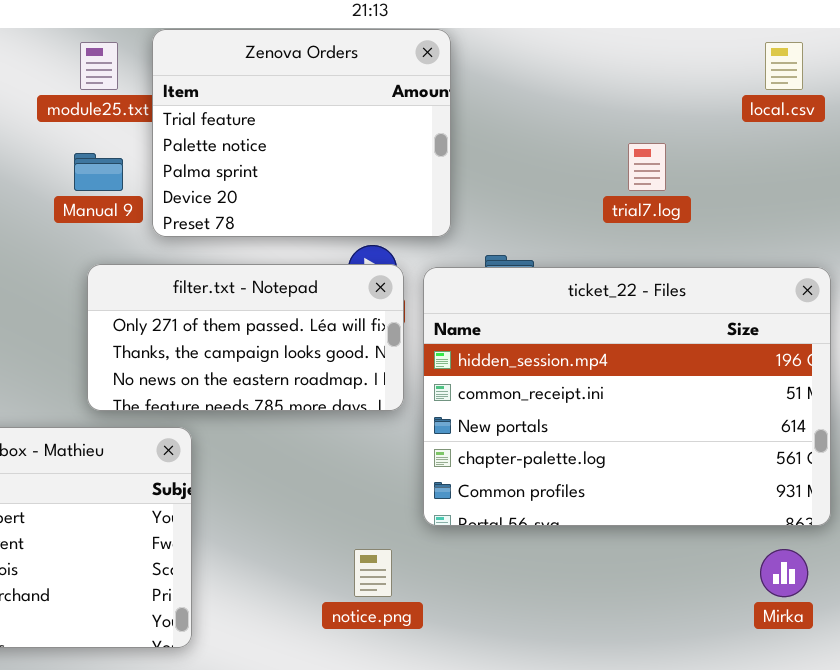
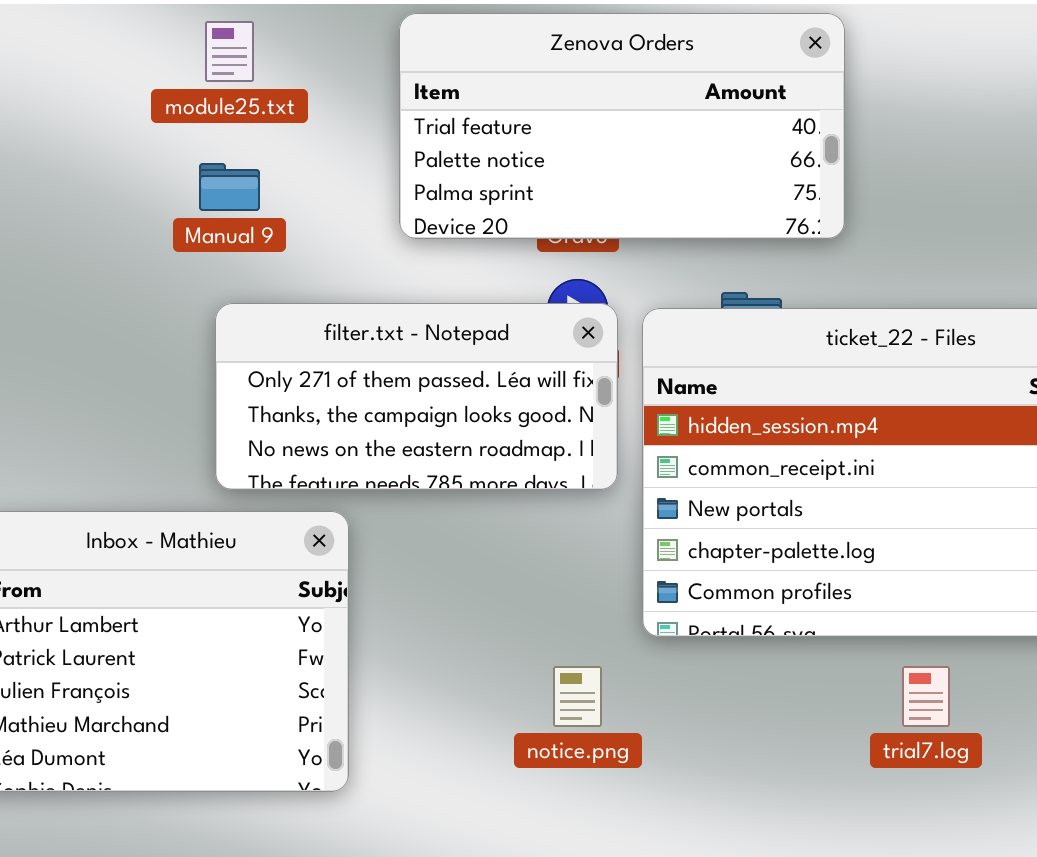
Zenova Orders: [152,29,451,237] -> [399,13,845,239], moved, resized
trial7.log: [628,143,666,191] -> [902,666,950,727], moved

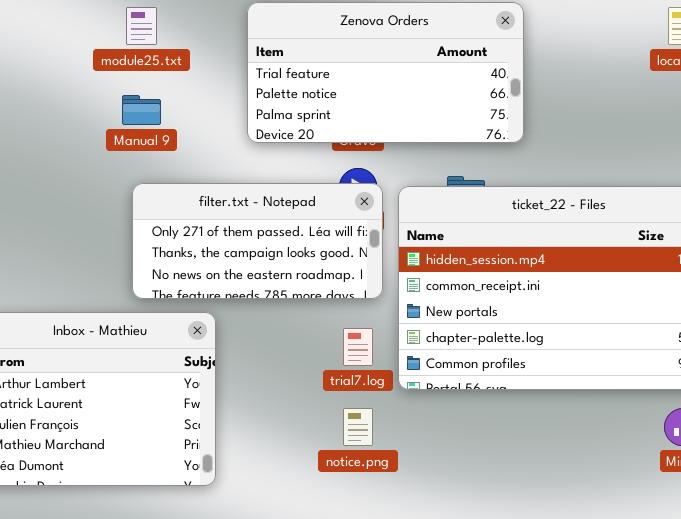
trial7.log: [902,666,950,727] -> [343,328,373,366], moved

